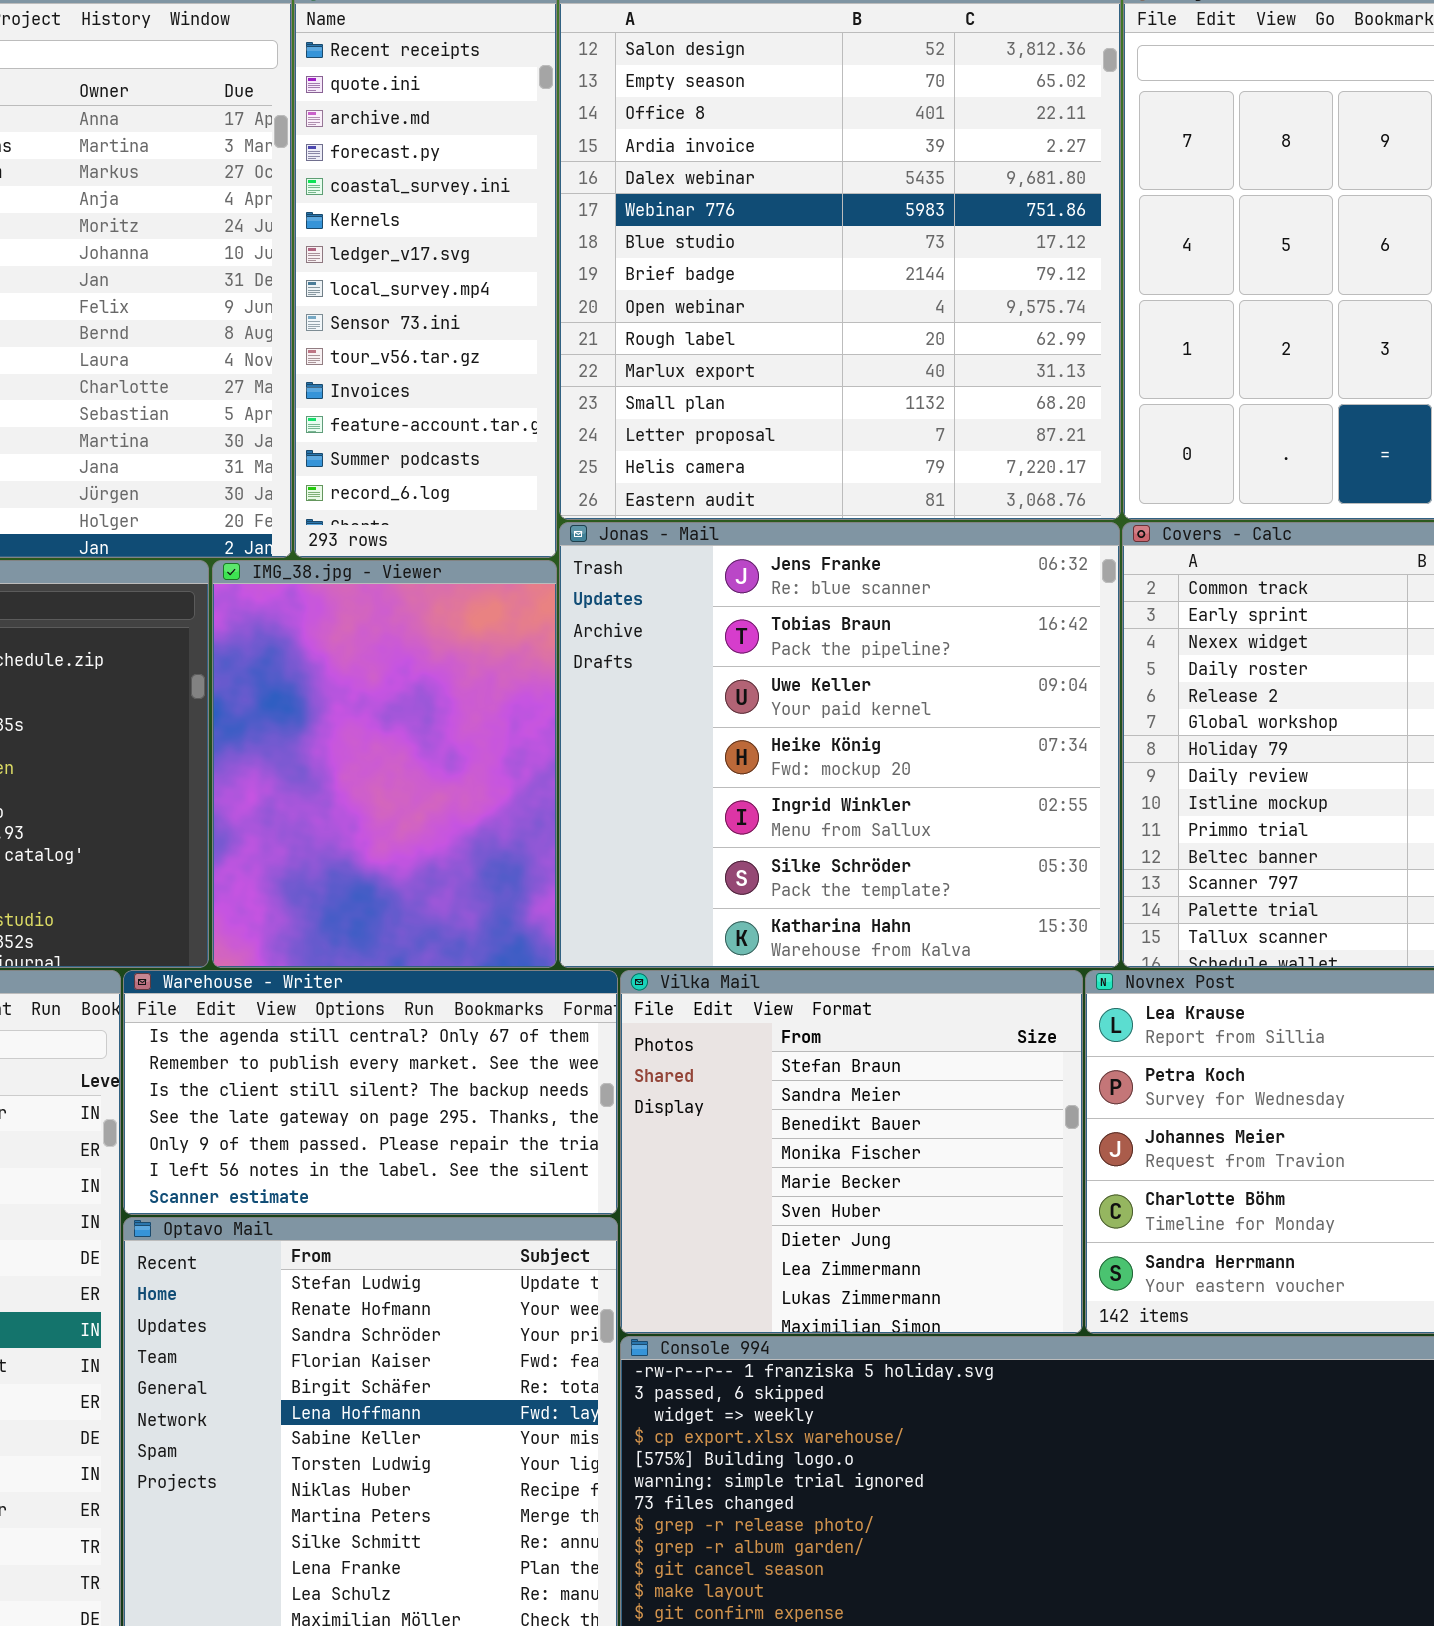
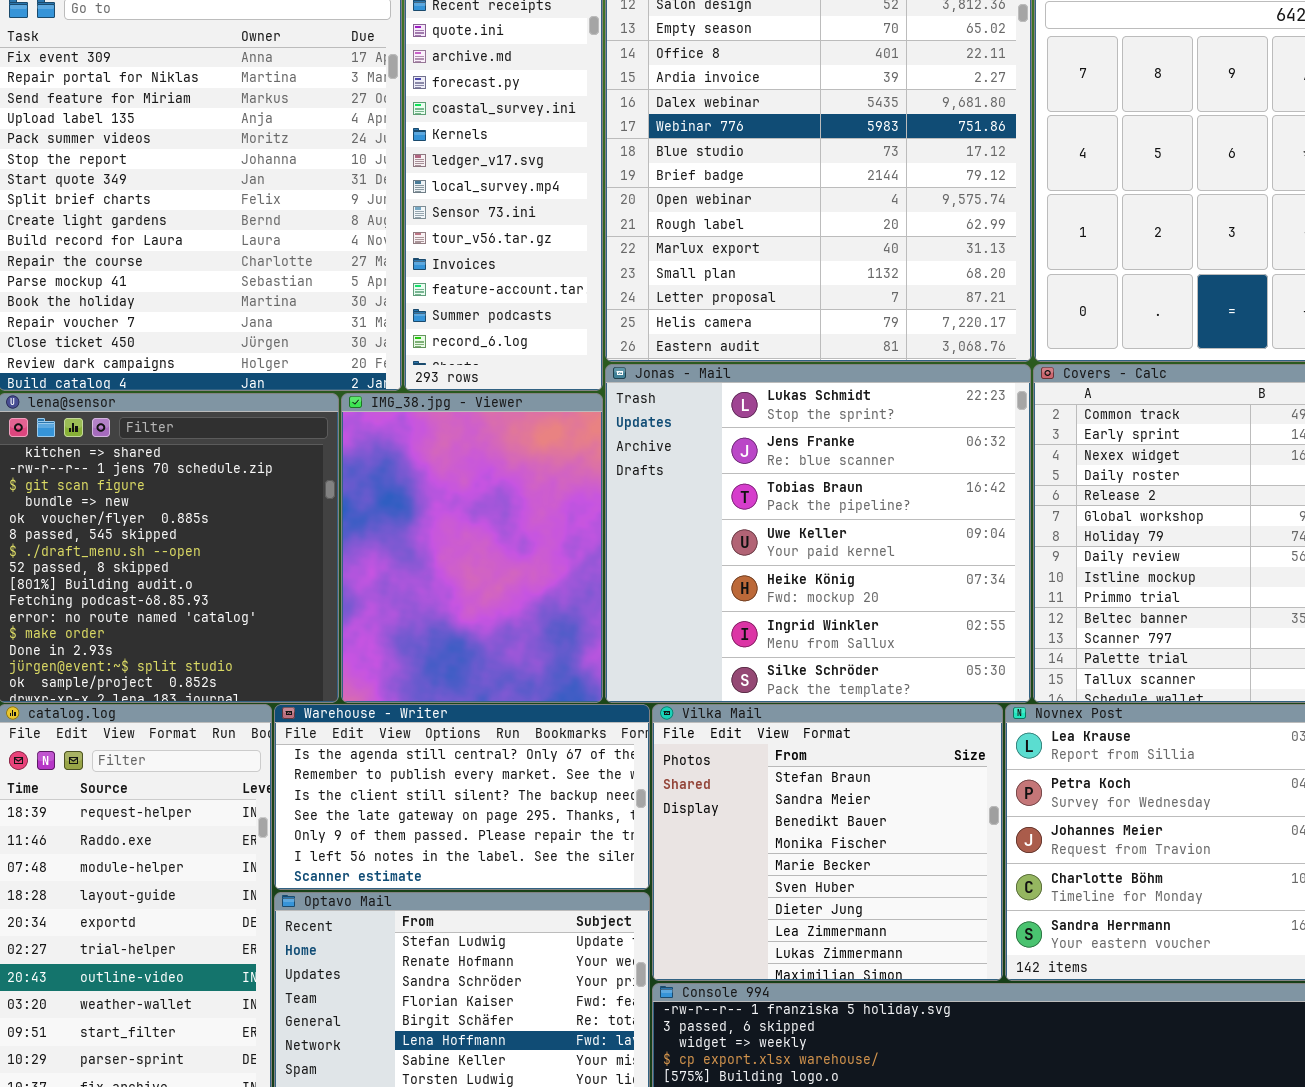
Jonas - Mail: [559,522,1120,968] -> [605,364,1031,703], scrolled up 1 row

